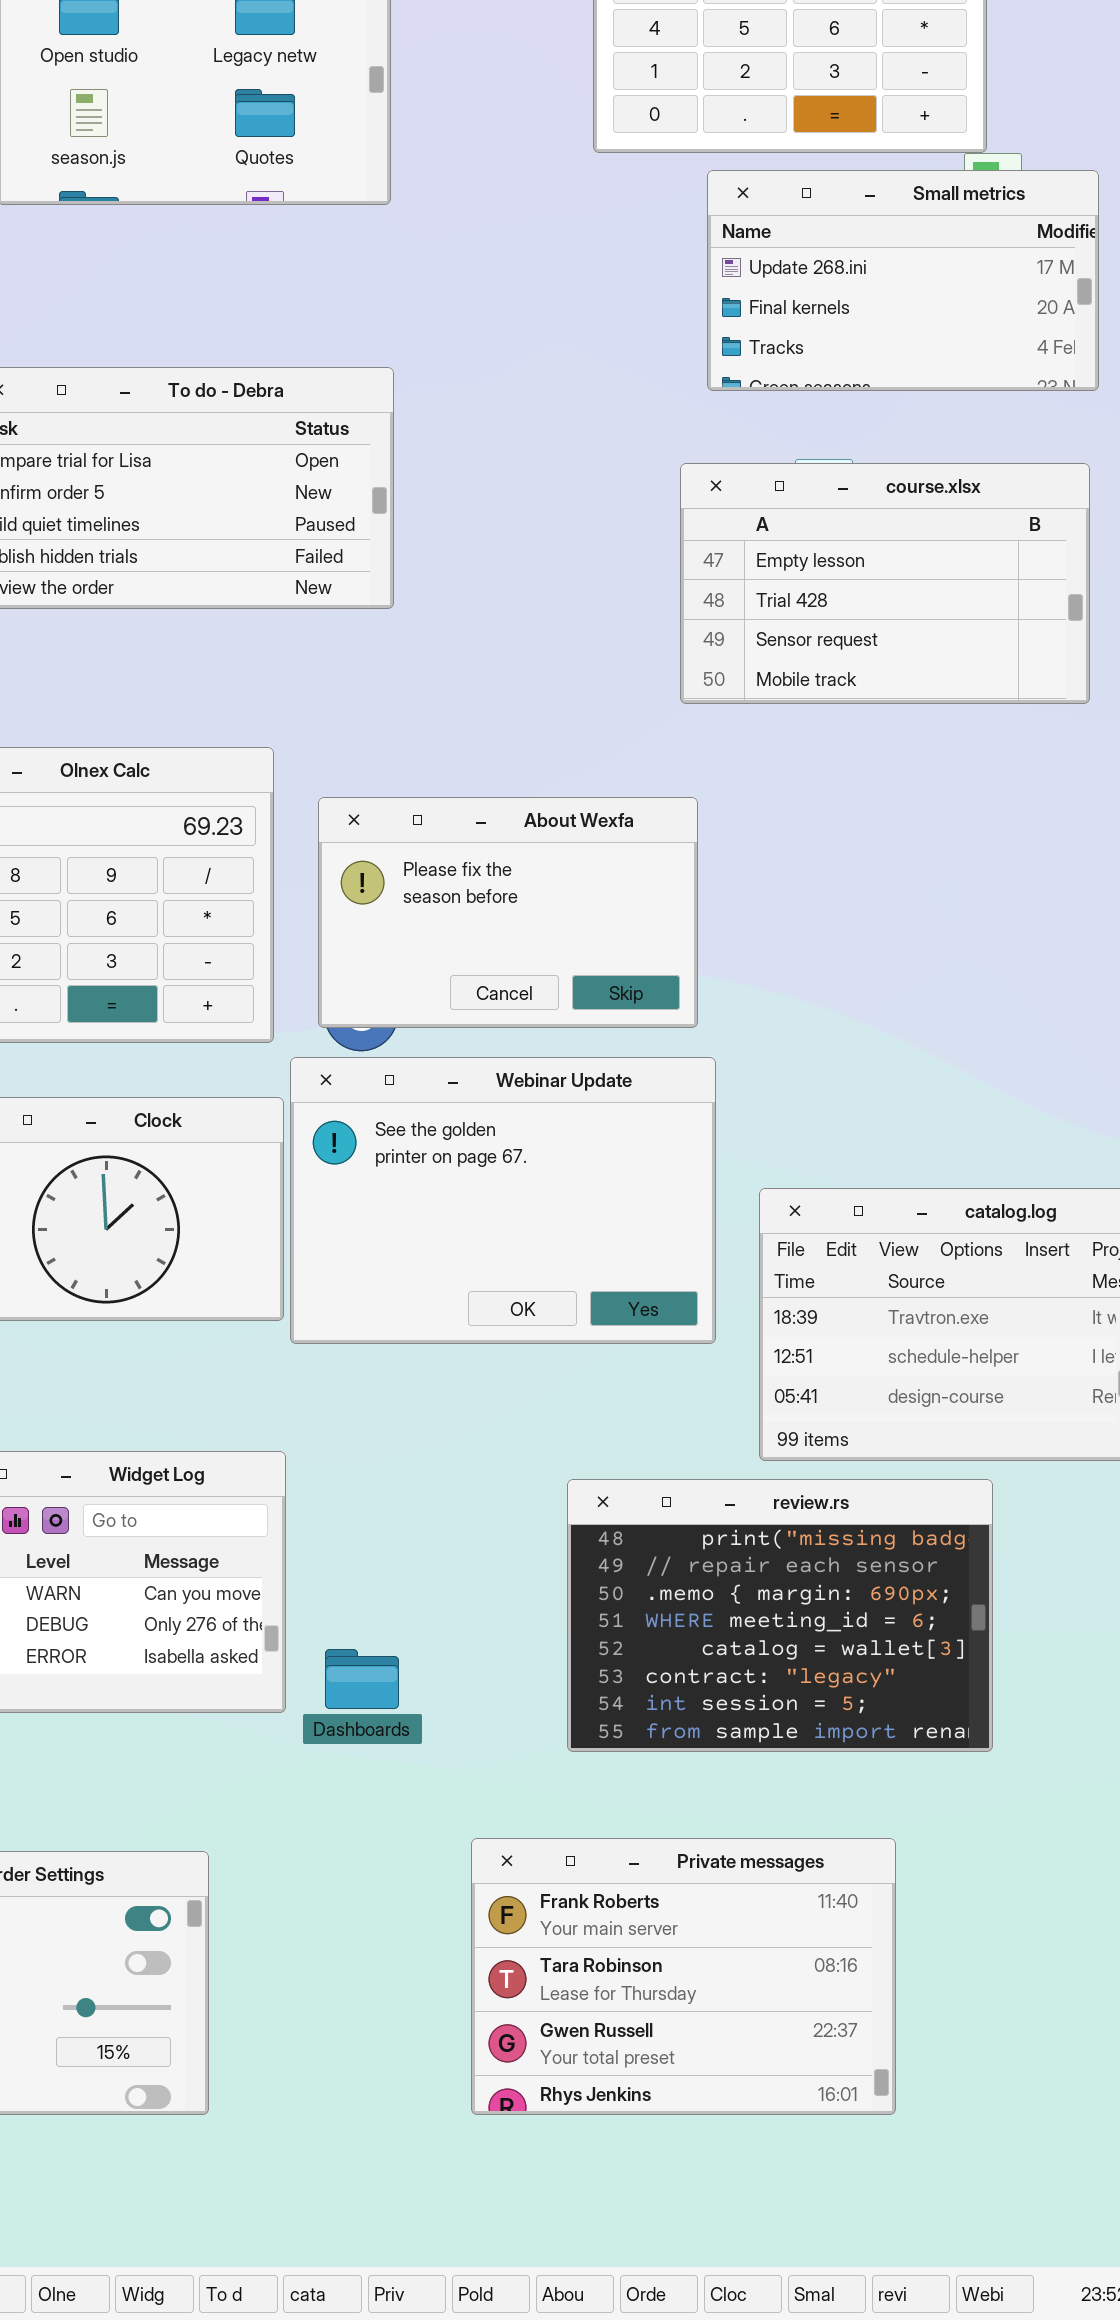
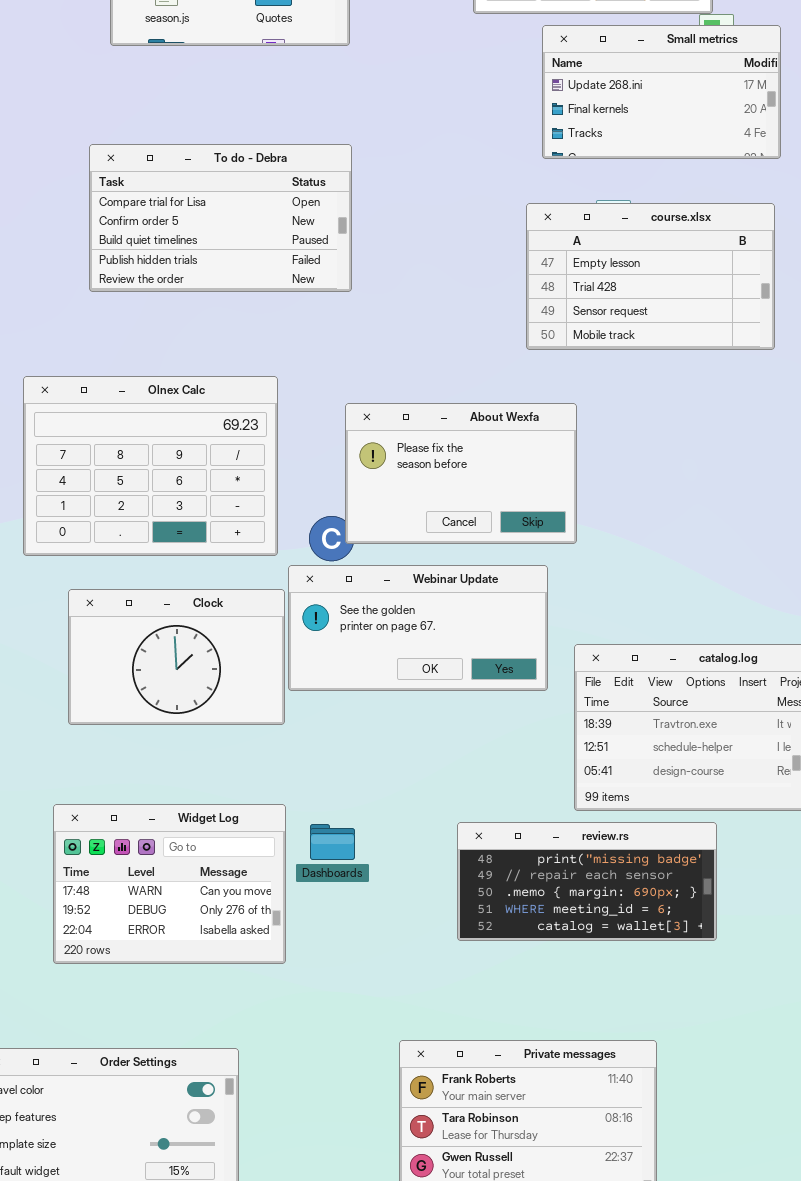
About Wexfa: [318,797,698,1028] -> [345,403,577,544], moved
Webinar Update: [290,1057,716,1344] -> [288,565,548,691], resized
review.rs: [567,1479,993,1752] -> [457,822,717,941], resized
Dashboards: [325,1649,399,1709] -> [310,824,355,860], moved

